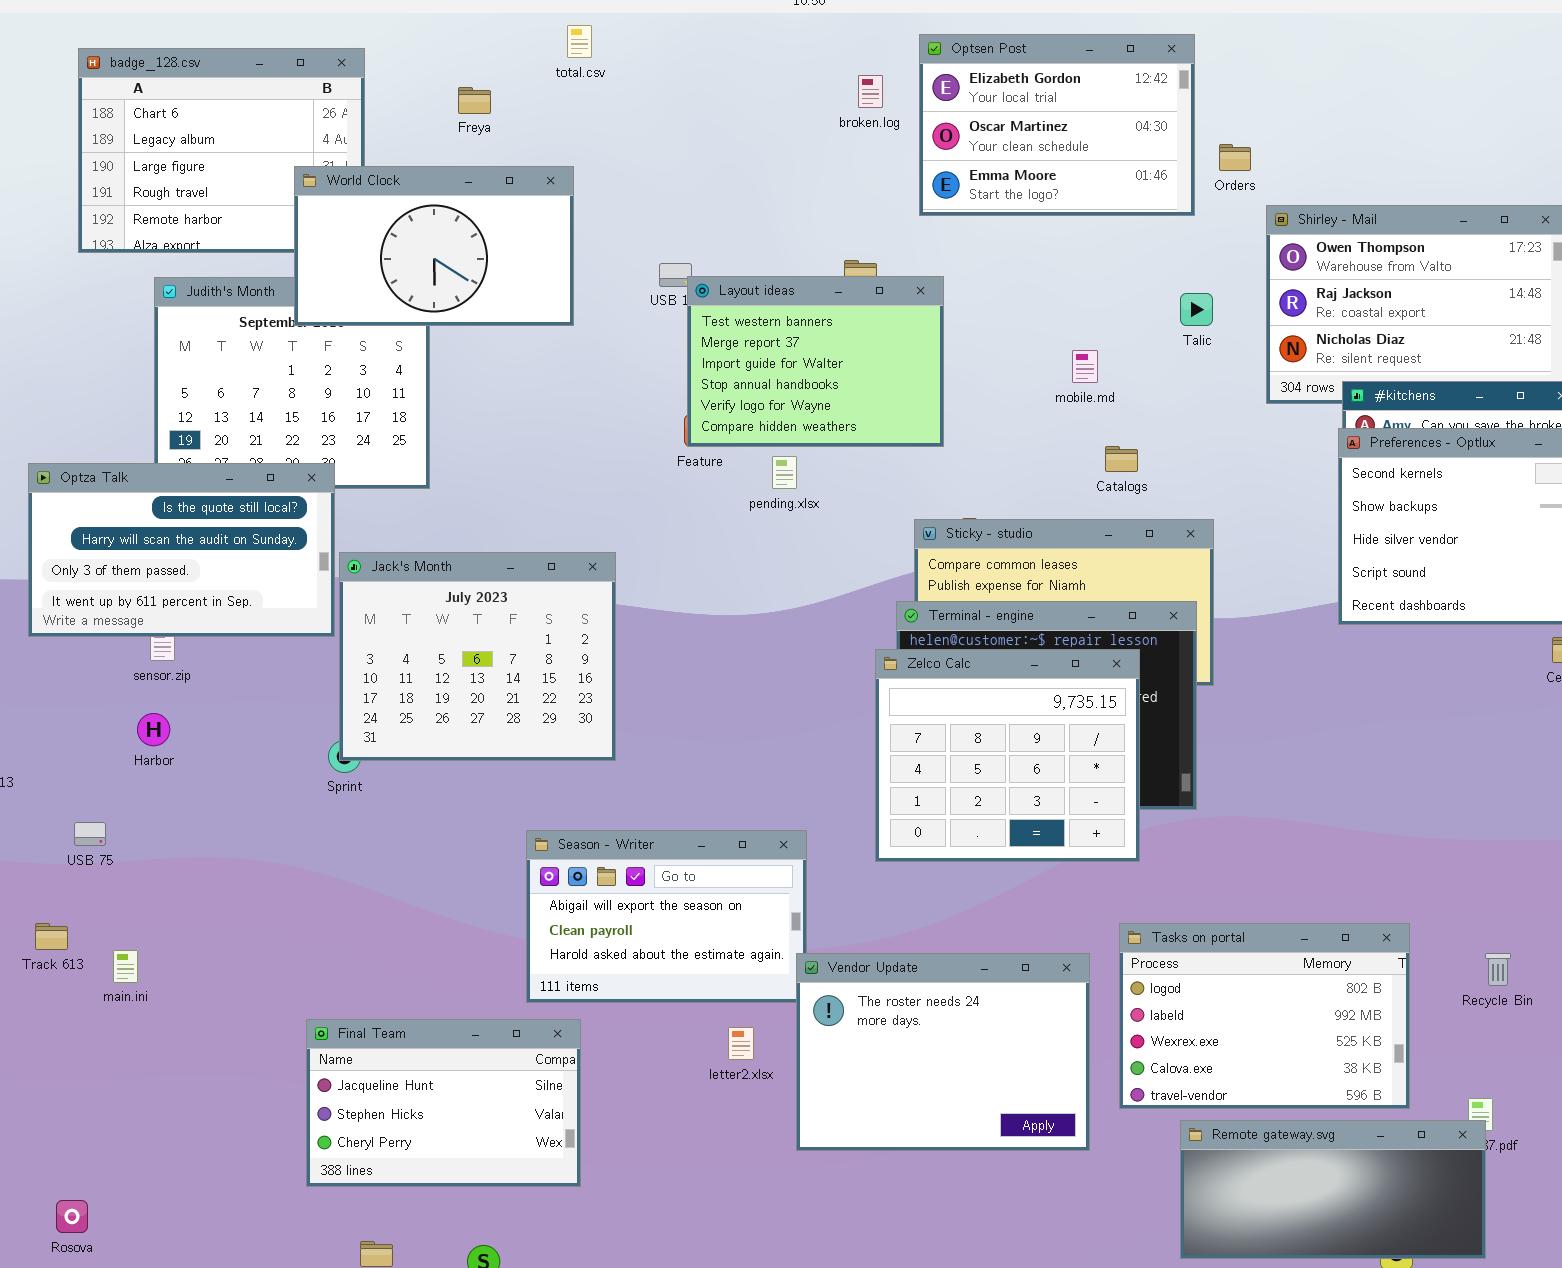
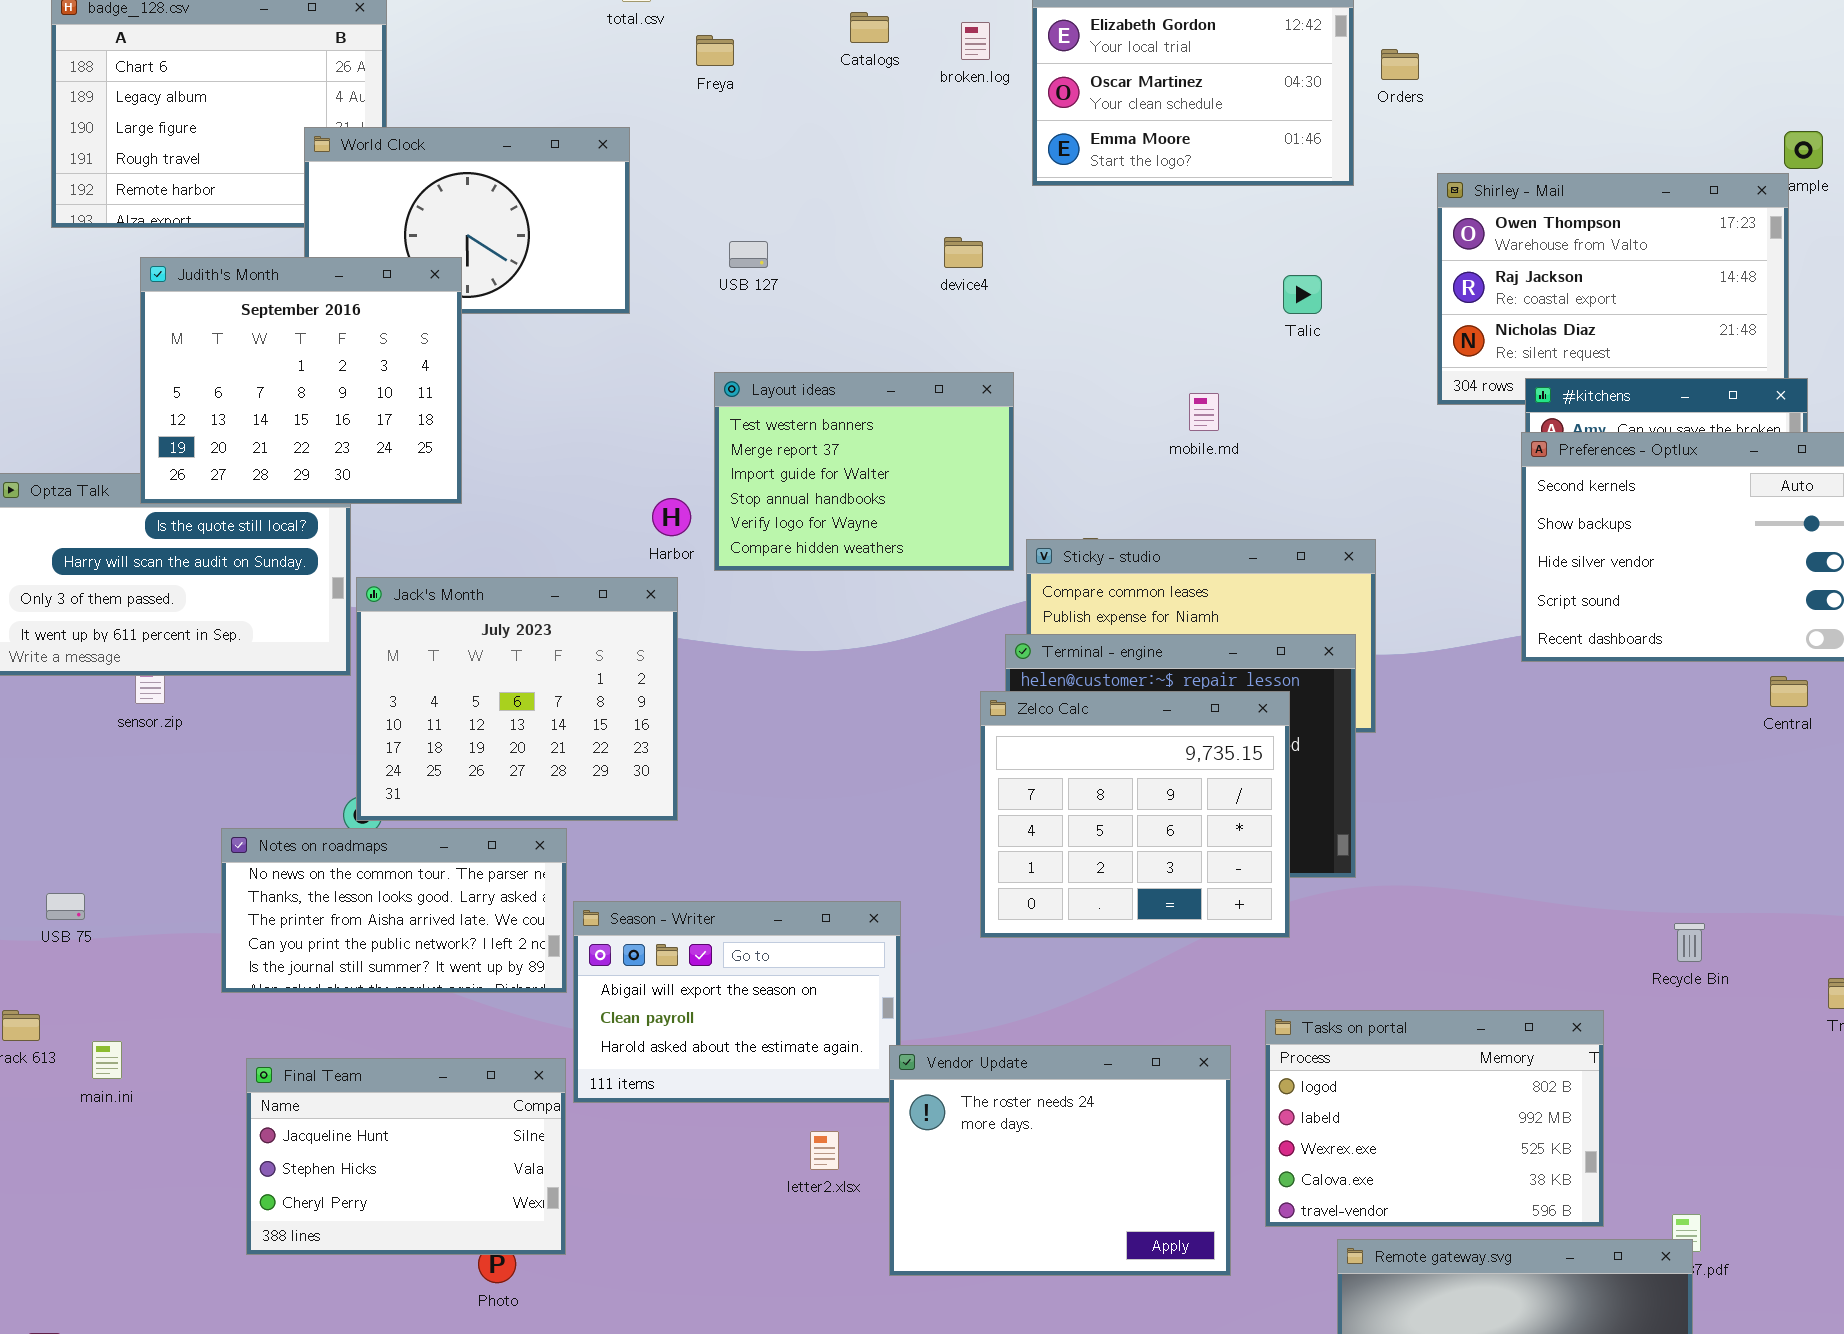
Freya: [458,87,491,114] -> [696,35,734,66], moved
Orders: [1219,144,1251,171] -> [1381,49,1419,80], moved
Layout ideas: [687,276,944,447] -> [714,372,1014,571], moved
Judith's Month: [154,277,430,489] -> [140,257,462,504], raised
Talic: [1180,293,1213,326] -> [1283,275,1322,314], moved
mobile.md: [1072,350,1098,383] -> [1189,393,1219,431], moved
Catalogs: [1105,446,1138,472] -> [850,12,889,43], moved
Harbor: [137,713,170,746] -> [652,498,691,536], moved
Notes on roadmaps: none -> [221,828,567,993], opened
Recycle Bin: [1485,953,1511,986] -> [1674,923,1705,962], moved
Final Team: [306,1019,581,1187] -> [246,1058,566,1255], moved

